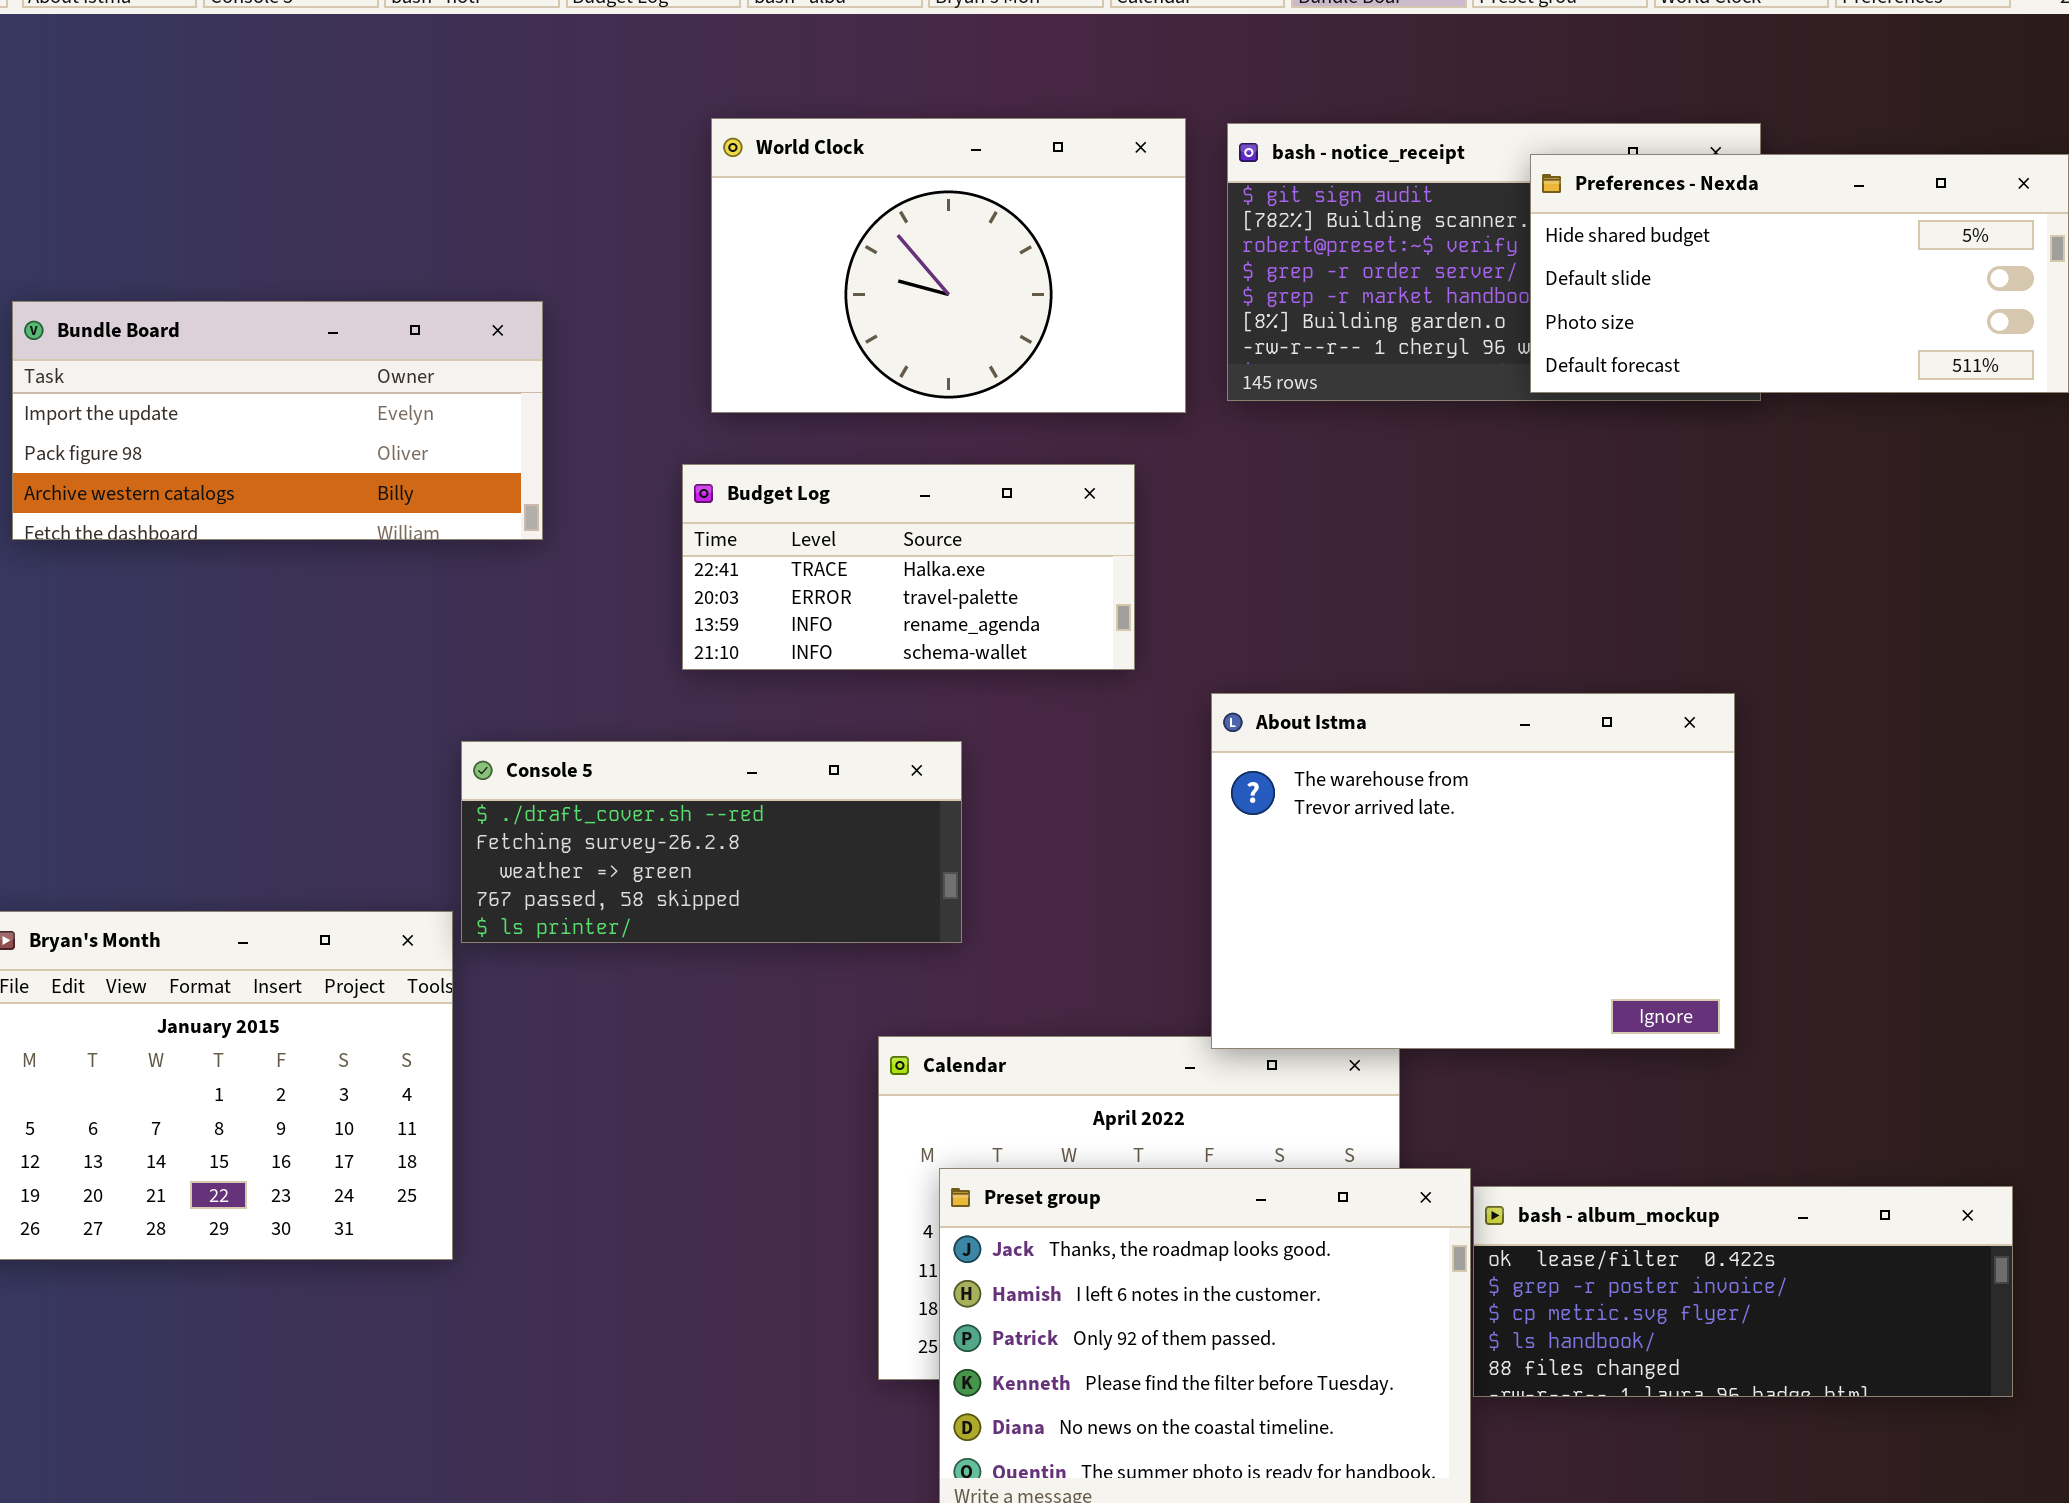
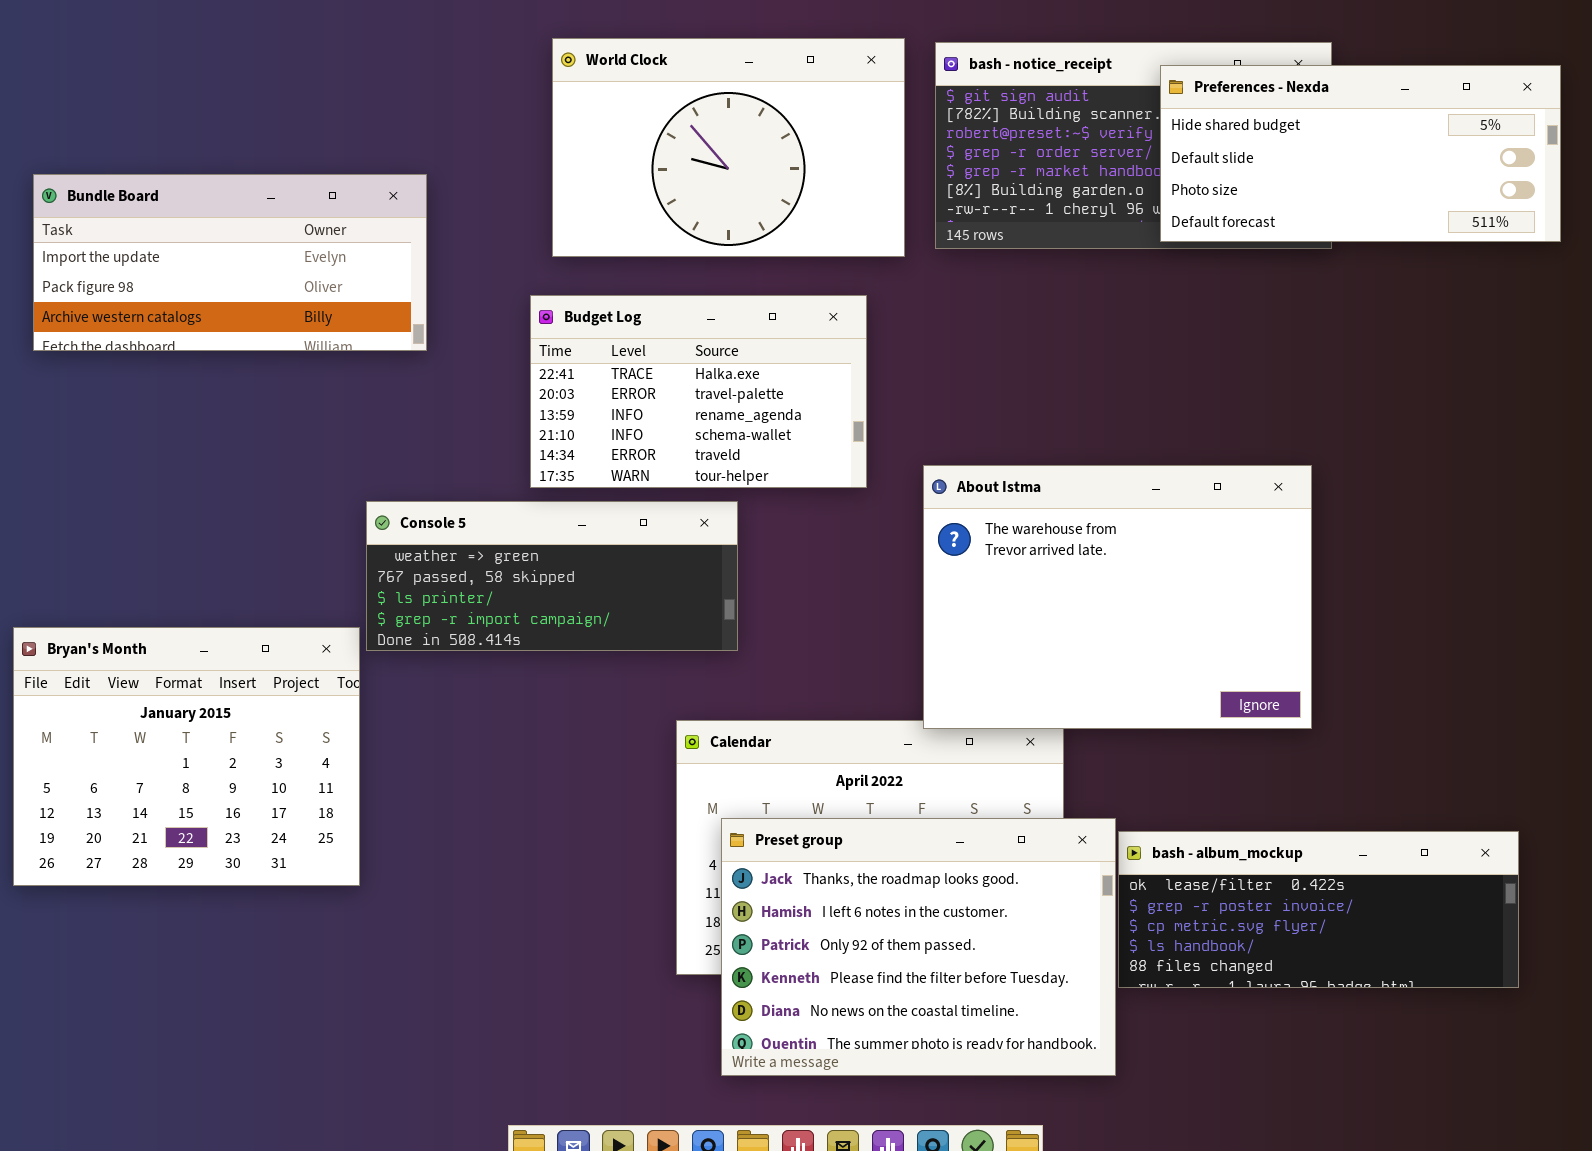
Budget Log: [682,464,1135,670] -> [530,295,867,488], resized
Console 5: [461,741,962,943] -> [366,501,738,651], scrolled down 2 rows

